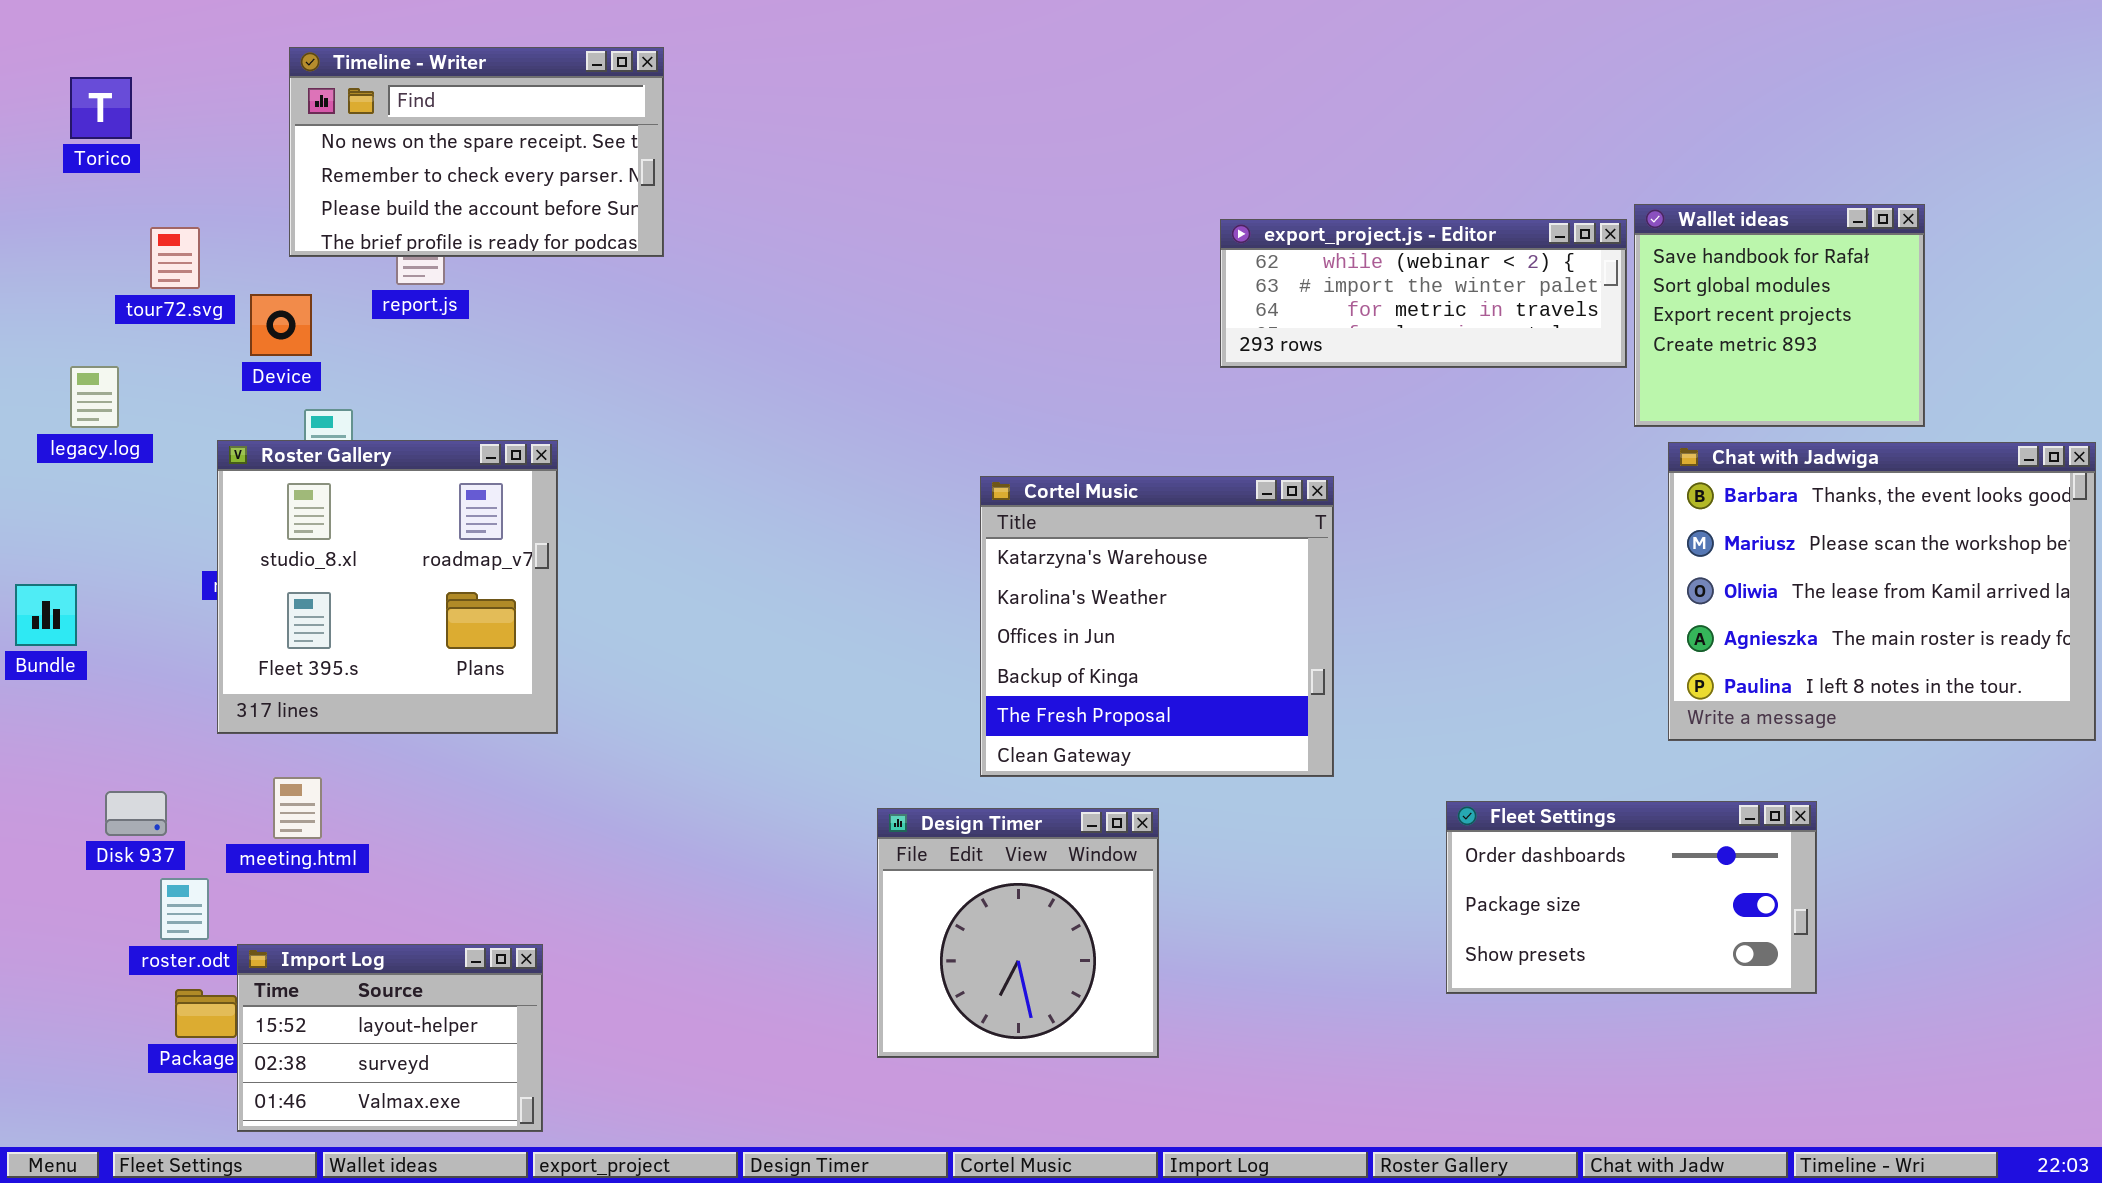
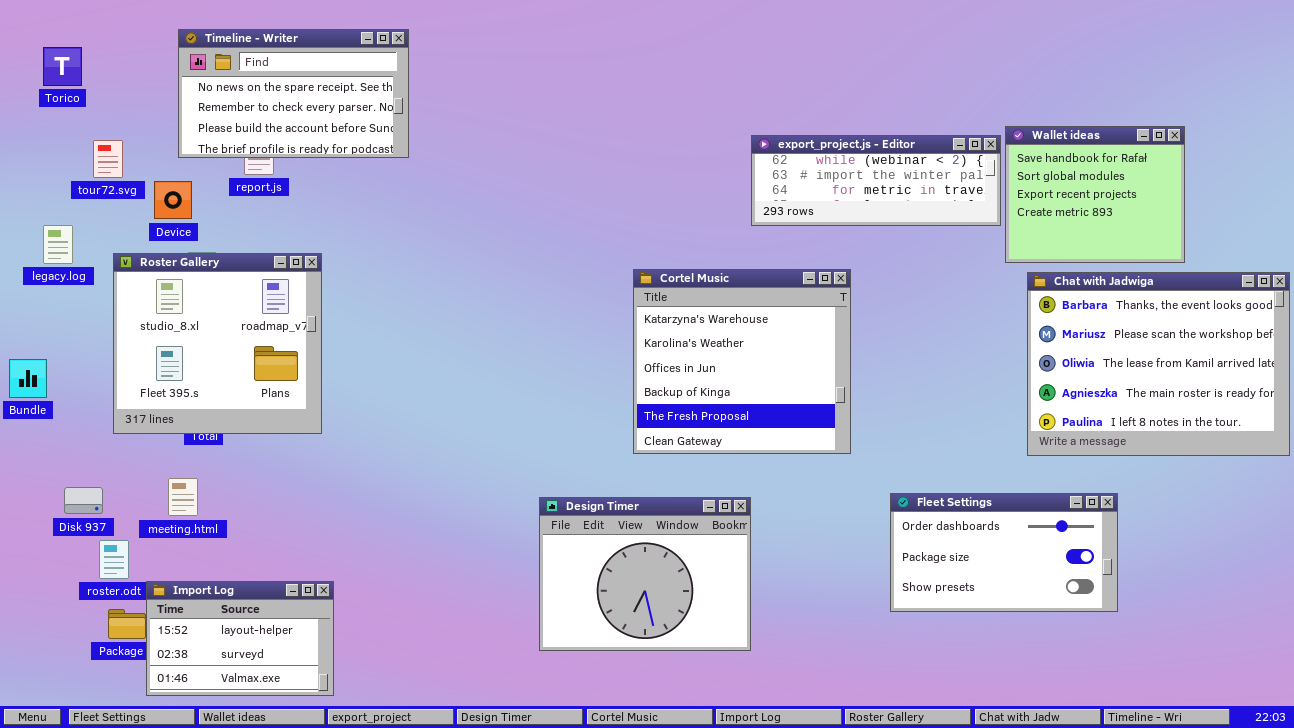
Roster Gallery: [217,440,558,734] -> [113,253,322,434], moved
Cortel Music: [980,476,1334,777] -> [633,269,851,454], moved
Design Timer: [877,808,1159,1058] -> [539,497,751,651], resized

